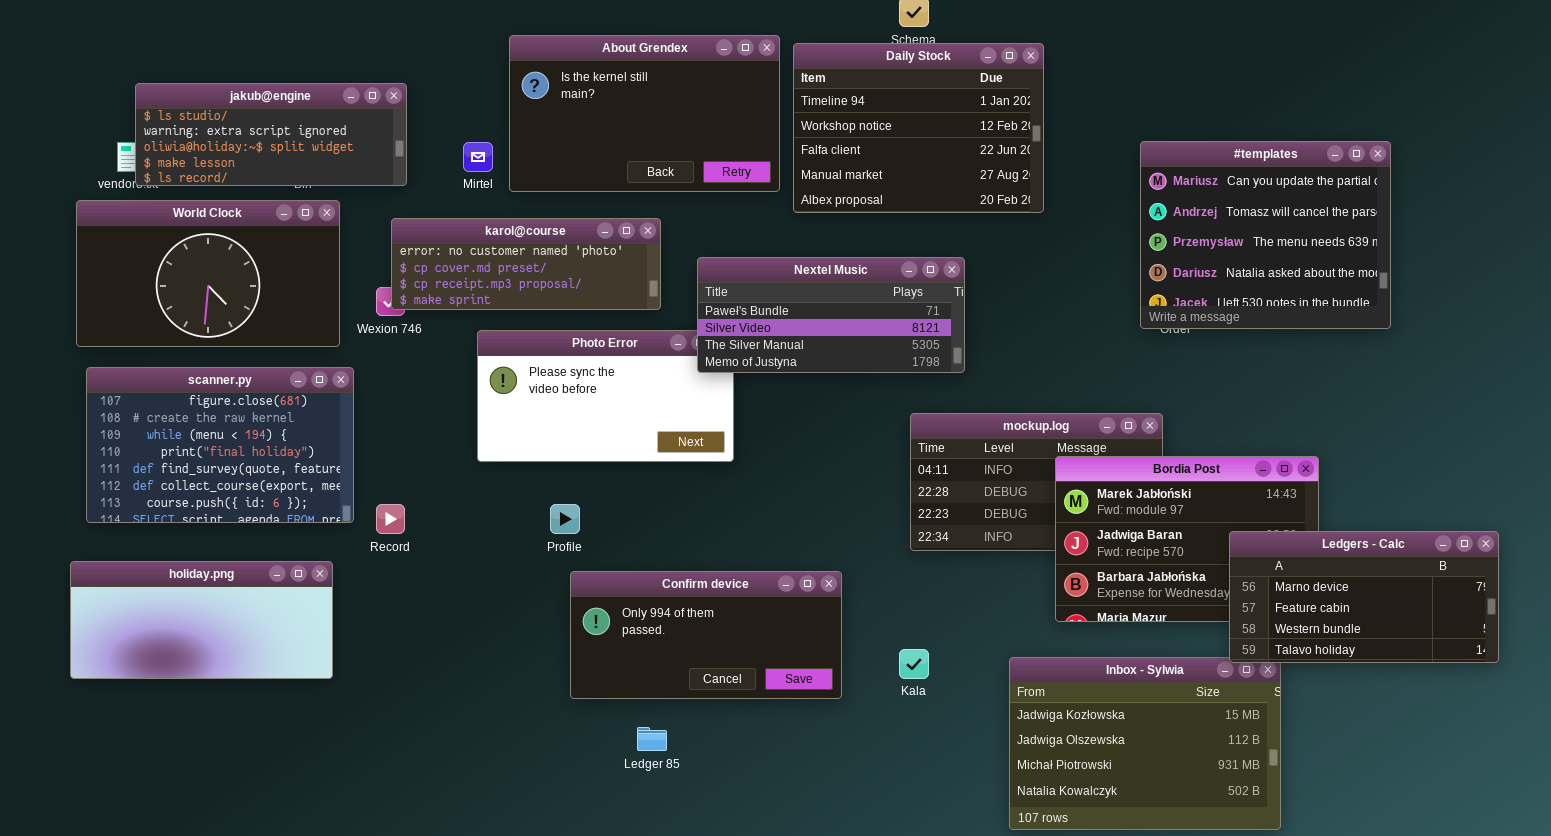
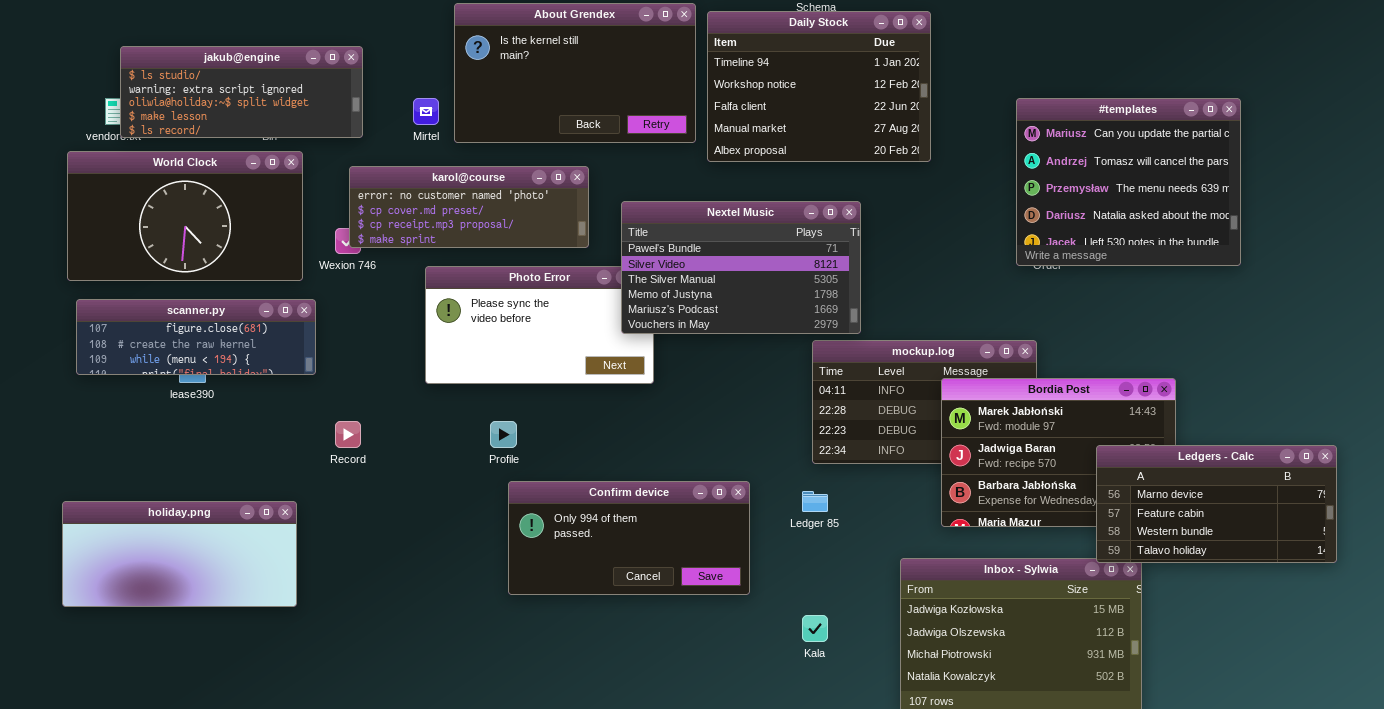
Nextel Music: [697,257,965,373] -> [621,201,861,334], resized
scanner.py: [86,367,354,523] -> [76,299,316,375], resized
holiday.png: [70,561,333,679] -> [62,501,297,607], moved
Kala: [899,649,929,679] -> [802,615,828,642], moved
Ledger 85: [637,727,667,751] -> [802,491,828,512], moved

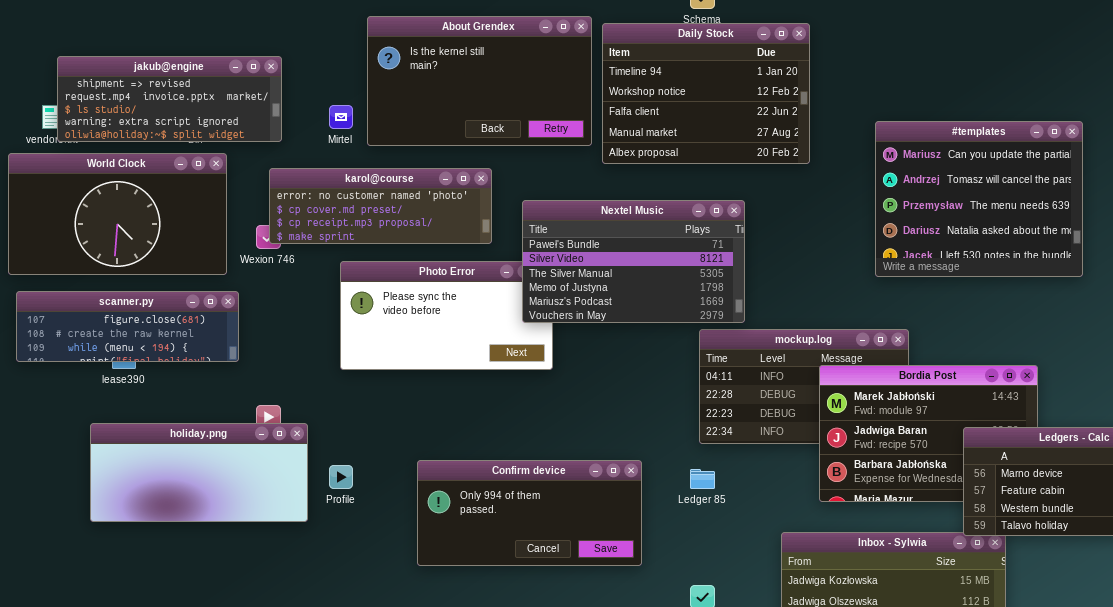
jakub@engine: [120,46,363,138] -> [57,56,282,142], scrolled up 2 rows
#templates: [1016,98,1241,266] -> [875,121,1083,277], moved
Profile: [490,421,517,448] -> [329,465,353,489], moved
holiday.png: [62,501,297,607] -> [90,423,308,522], moved

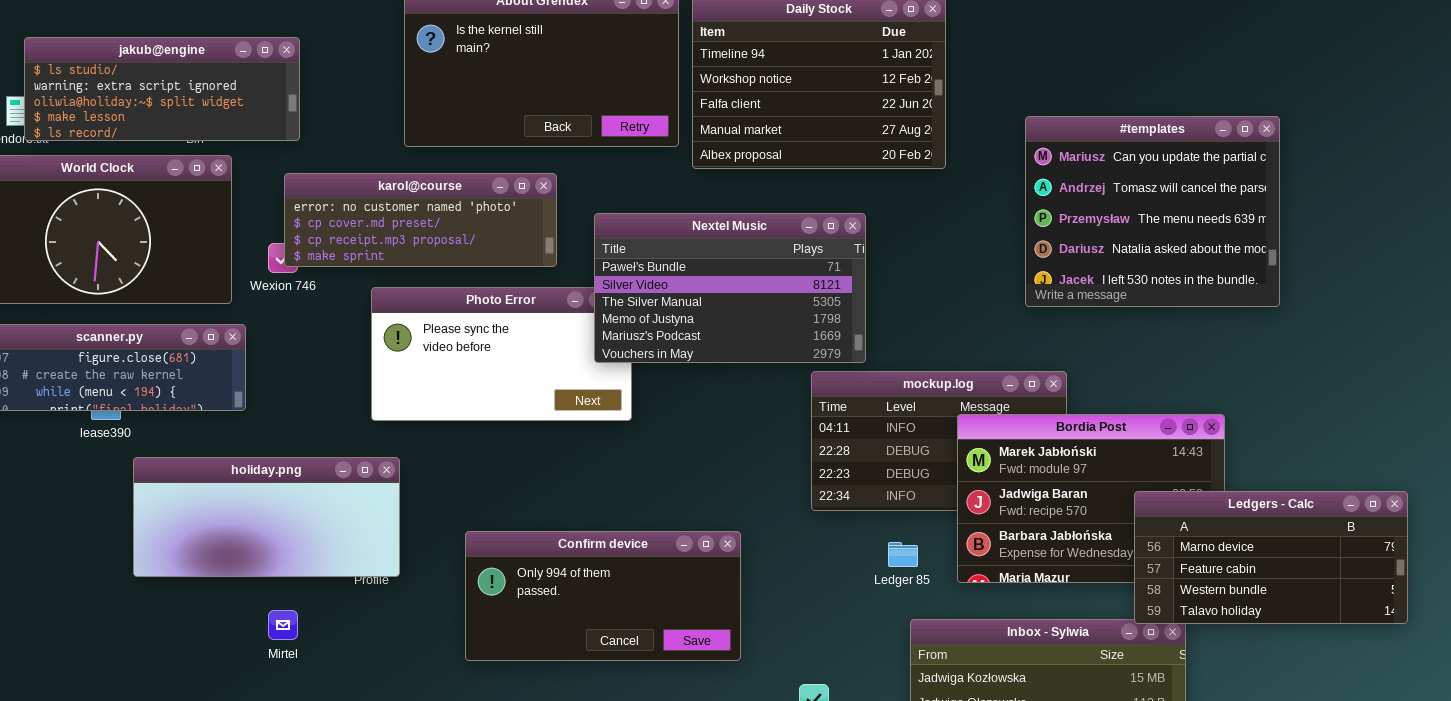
jakub@engine: [57,56,282,142] -> [24,37,300,141], scrolled down 2 rows
Mirtel: [329,105,353,129] -> [268,610,298,640], moved
holiday.png: [90,423,308,522] -> [133,457,400,577], moved
Ledger 85: [690,469,715,489] -> [888,542,918,567], moved

